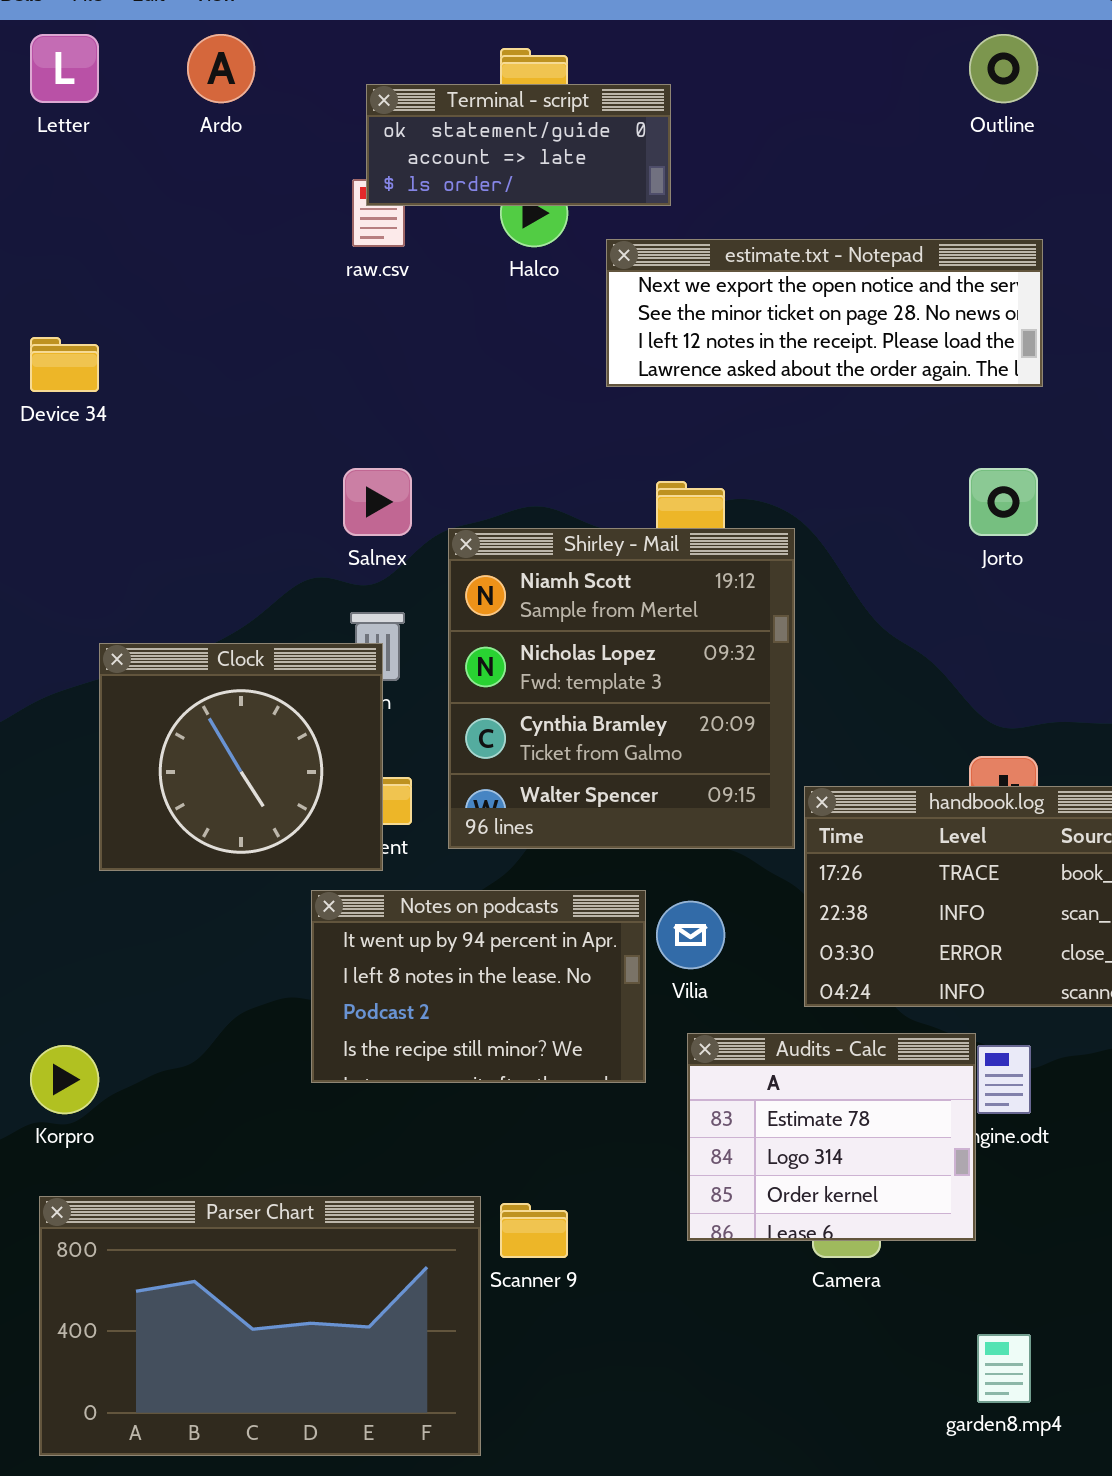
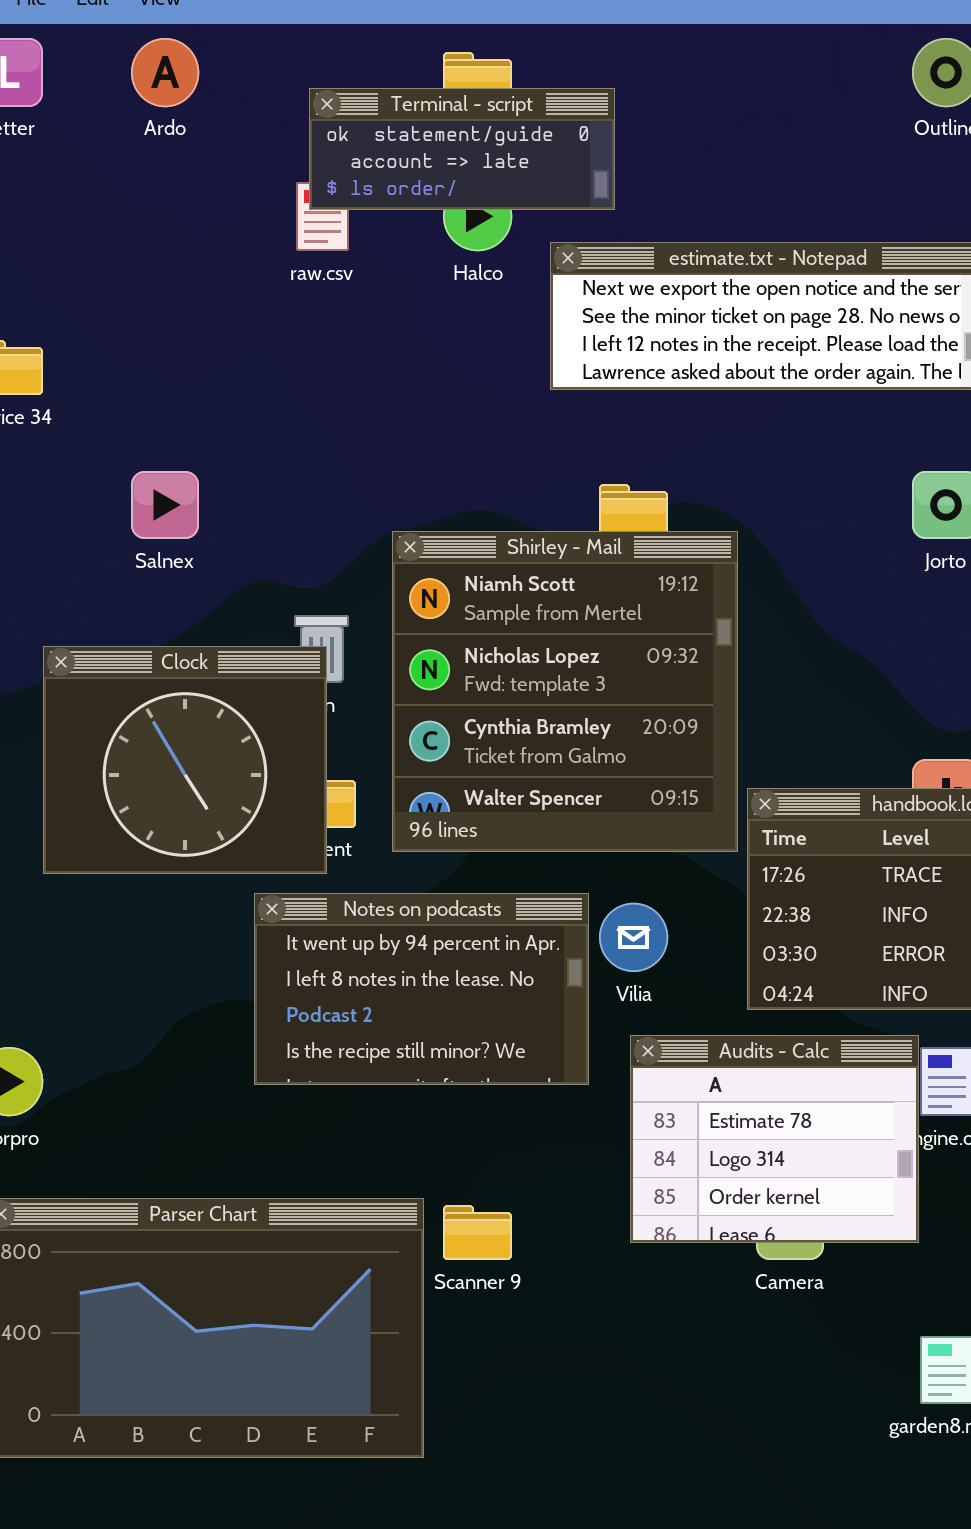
Salnex: [343,468,412,536] -> [131,471,199,539], moved

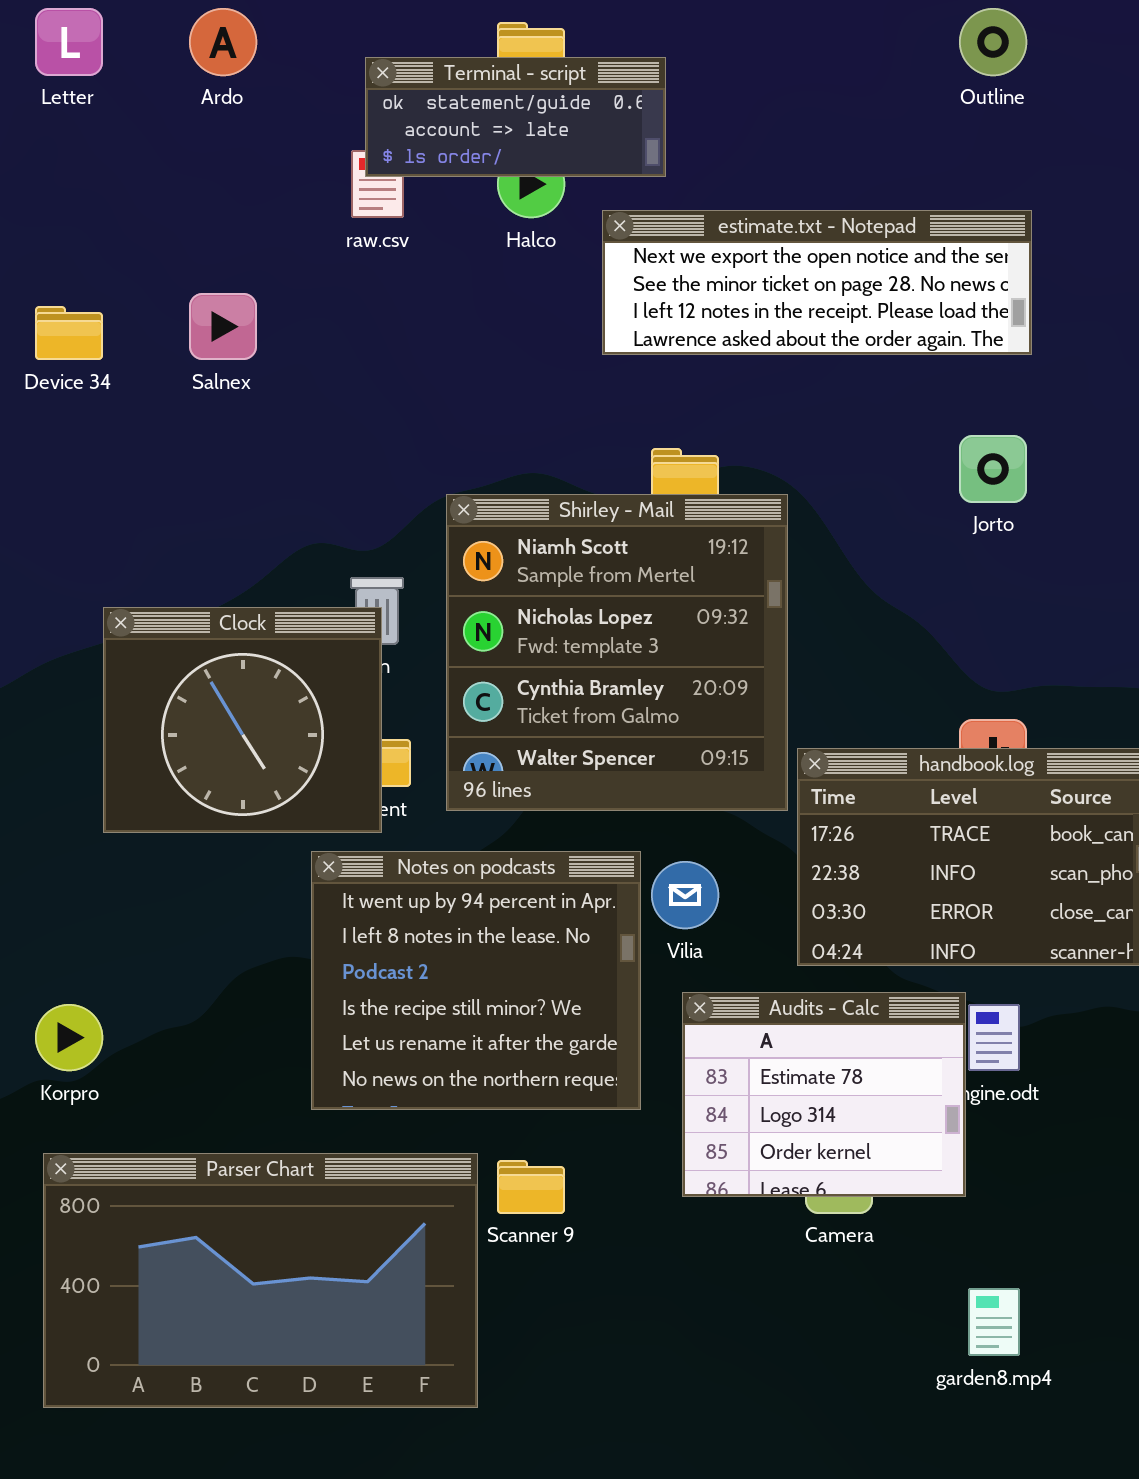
Salnex: [131,471,199,539] -> [189,293,257,360], moved
Notes on podcasts: [254,893,589,1085] -> [311,851,641,1110], resized

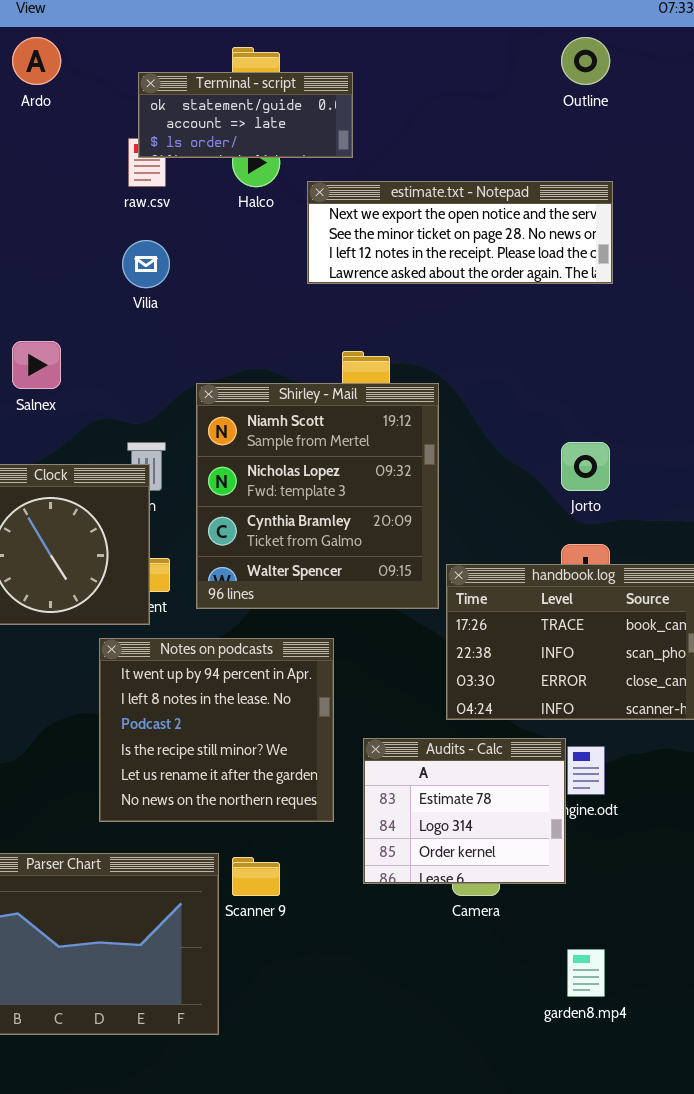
Salnex: [189,293,257,360] -> [12,341,61,389], moved
Jorto: [959,435,1027,503] -> [561,442,610,491], moved
Vilia: [651,861,719,929] -> [122,240,170,288], moved

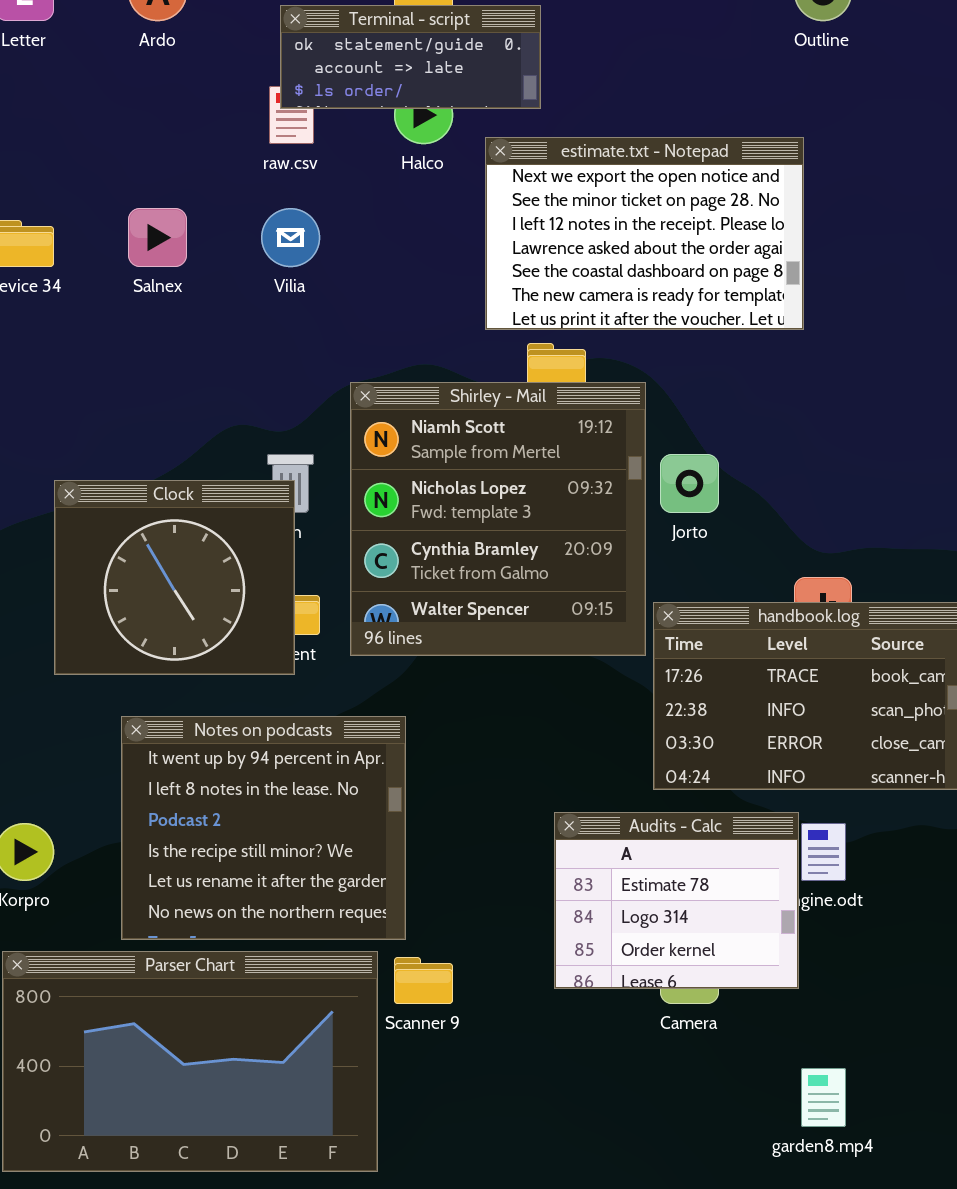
estimate.txt - Notepad: [307,181,613,284] -> [485,137,804,330], resized
Salnex: [12,341,61,389] -> [128,208,187,267], moved
Jorto: [561,442,610,491] -> [660,454,719,513], moved
Notes on podcasts: [99,638,334,822] -> [121,716,406,940], moved

